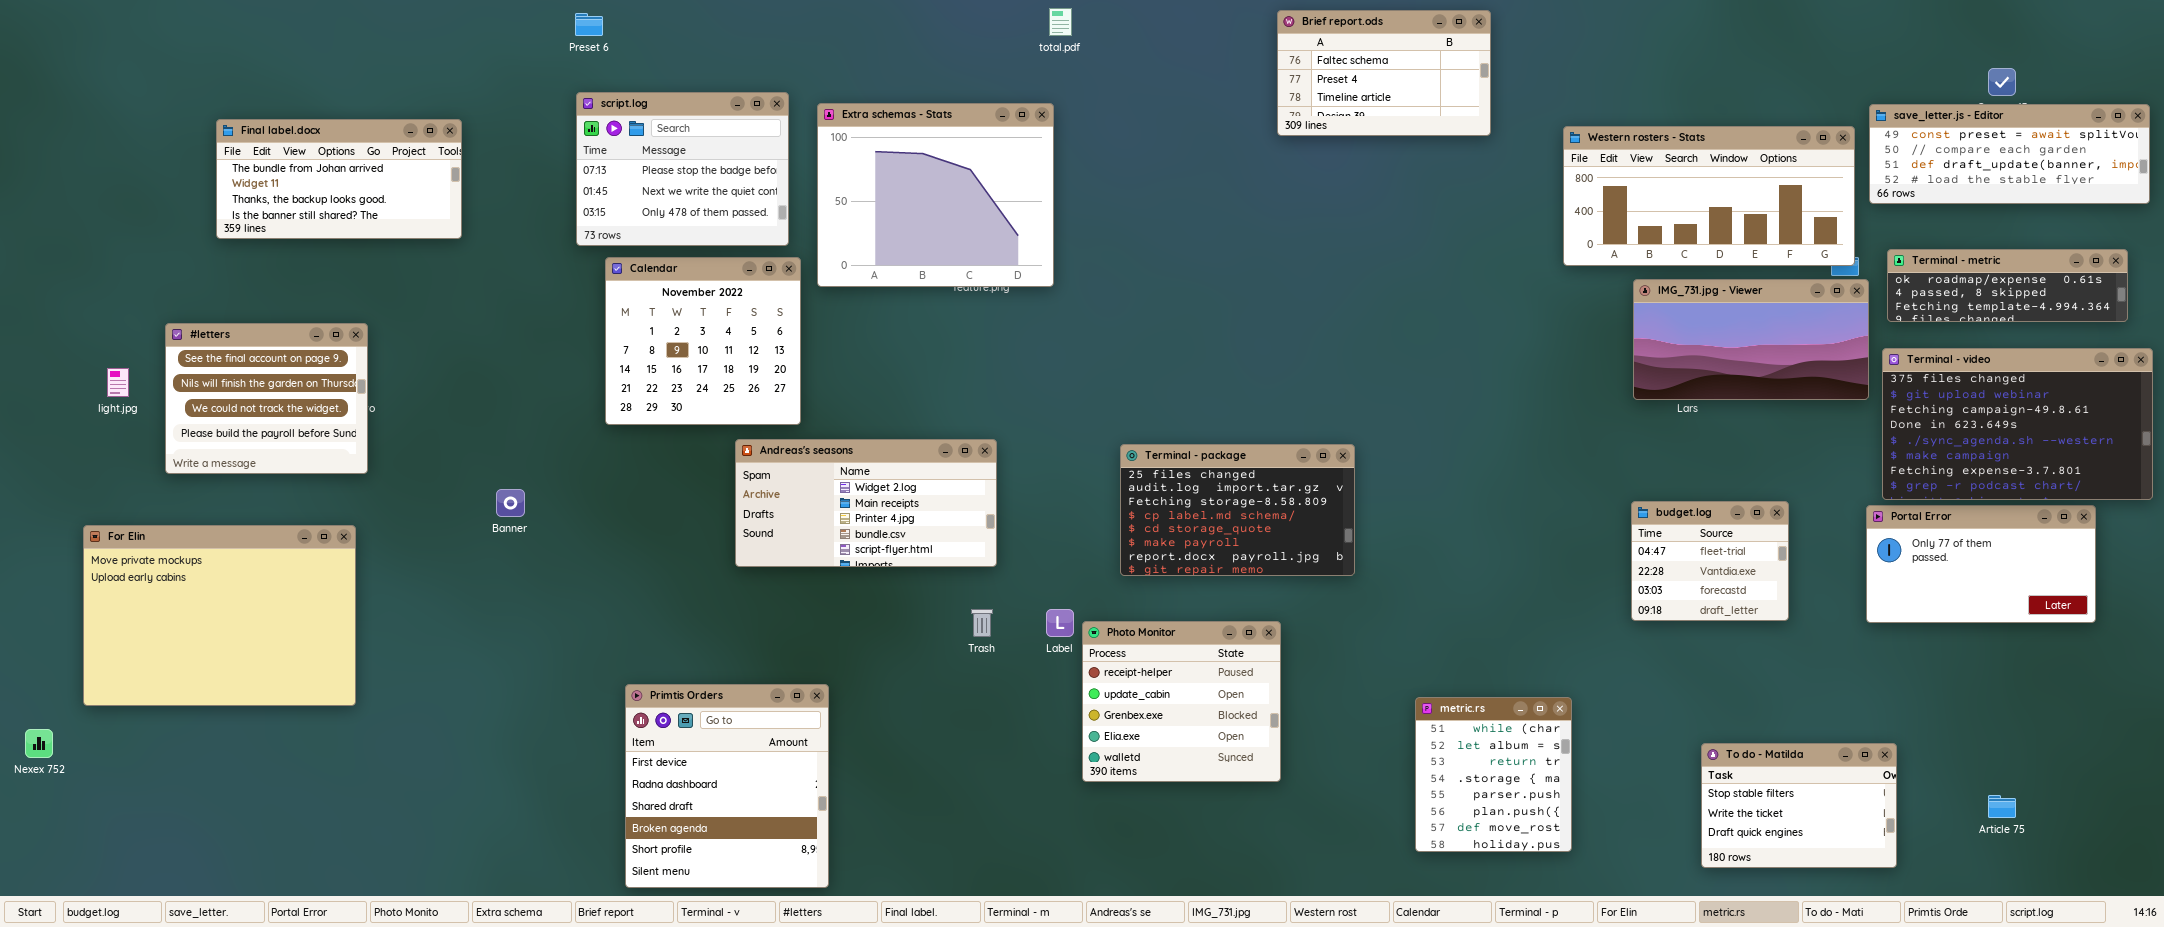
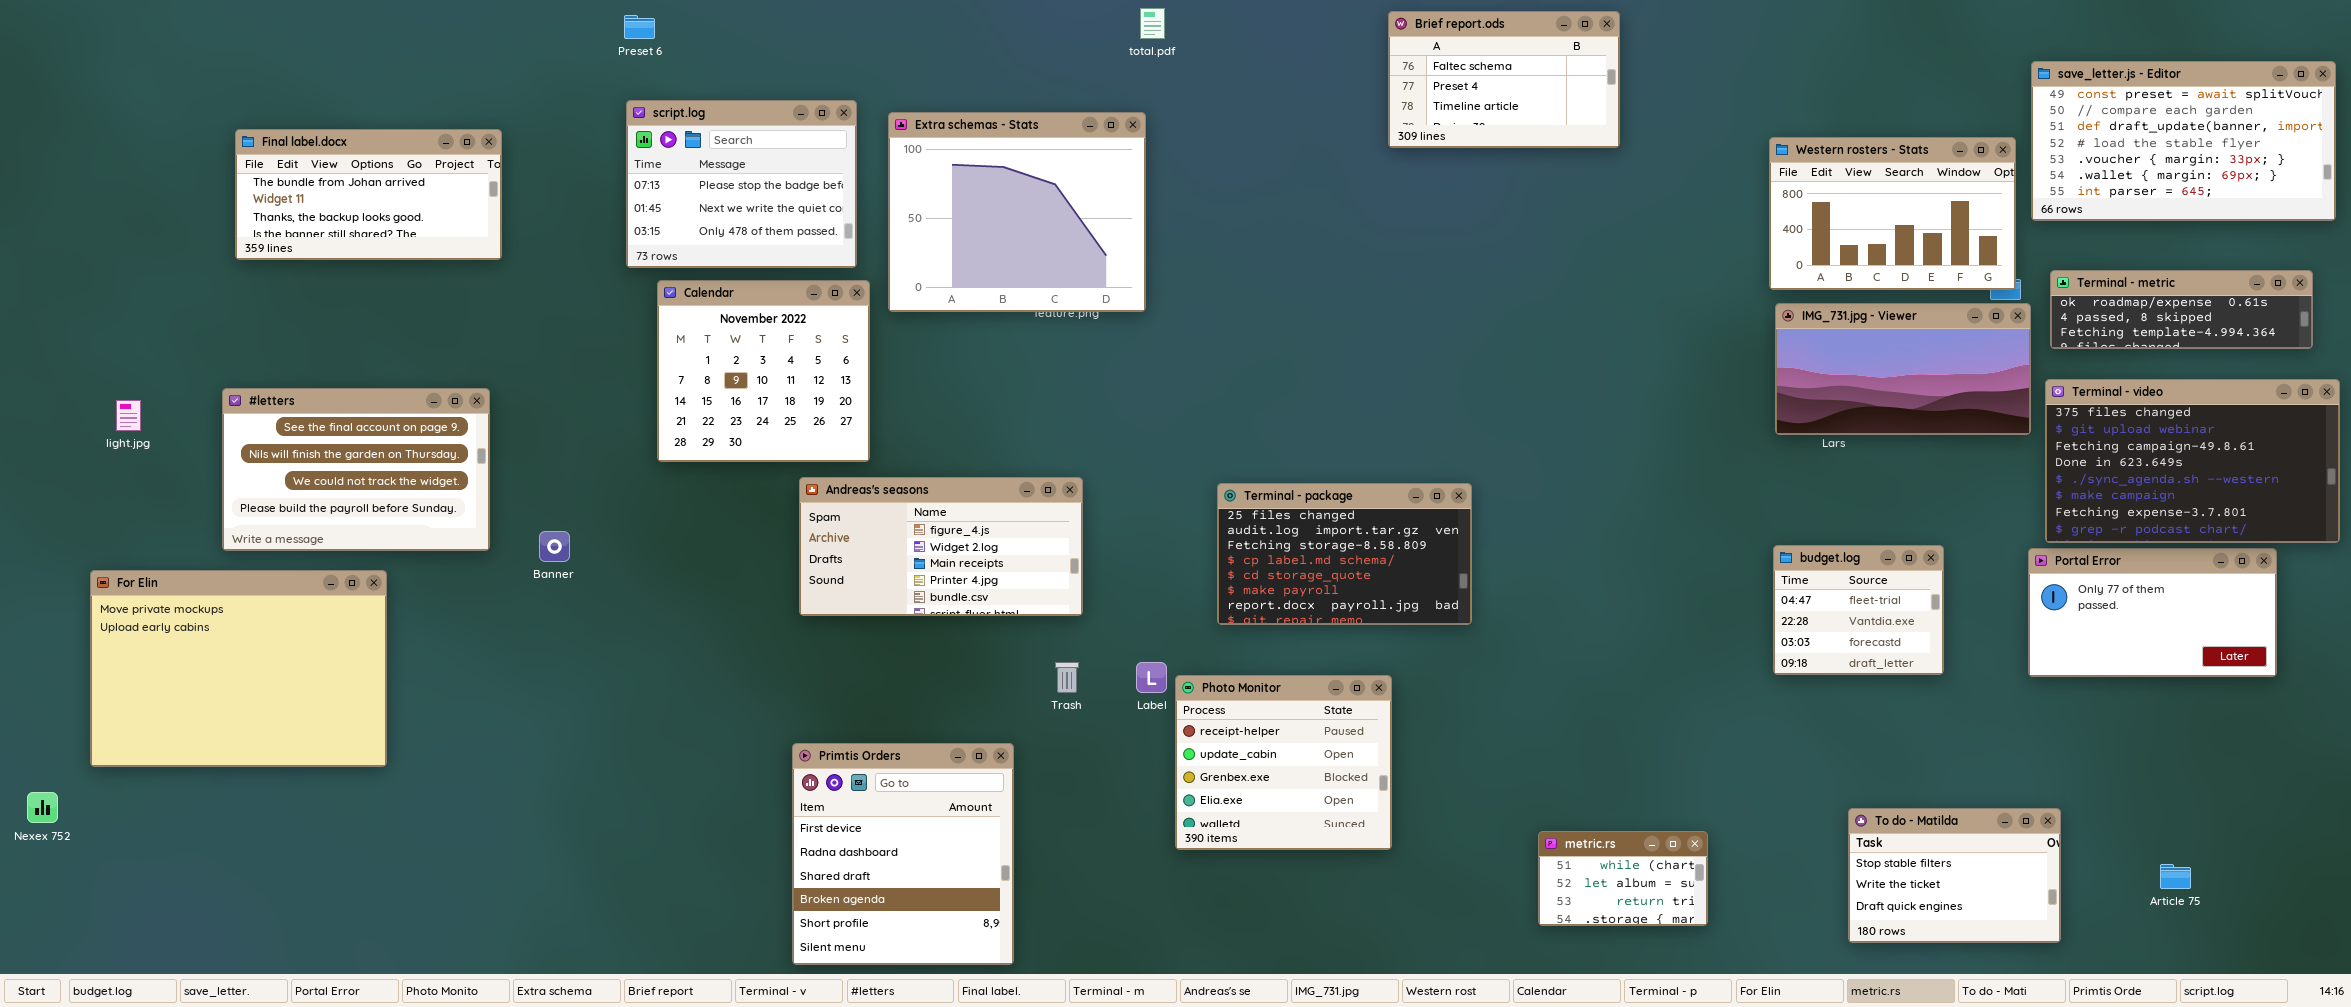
save_letter.js - Editor: [1869,104,2150,204] -> [2031,61,2336,221], resized
Western rosters - Stats: [1563,126,1855,266] -> [1769,137,2016,290], resized
#letters: [165,323,368,474] -> [222,388,490,551], moved, resized
Andreas's seasons: [735,439,997,567] -> [799,477,1083,616], scrolled up 1 row
Primtis Orders: [625,684,829,888] -> [792,743,1014,965], moved
metric.rs: [1415,697,1572,852] -> [1538,831,1708,926], resized

